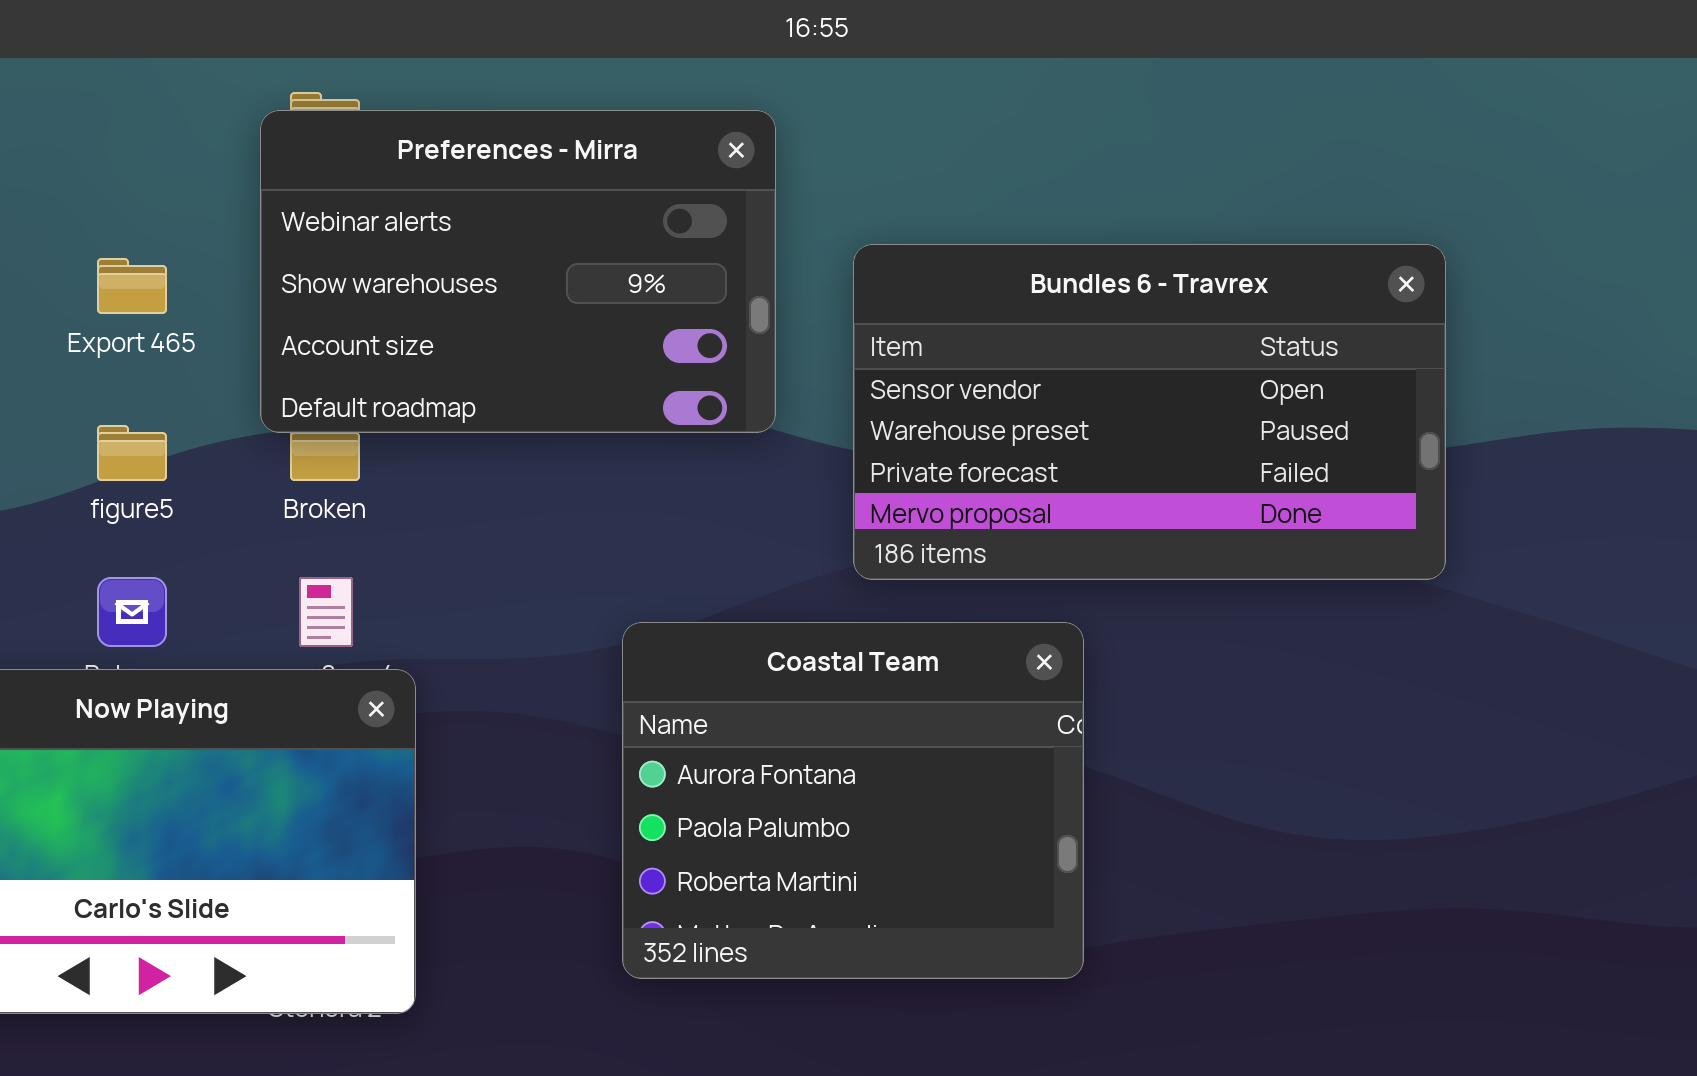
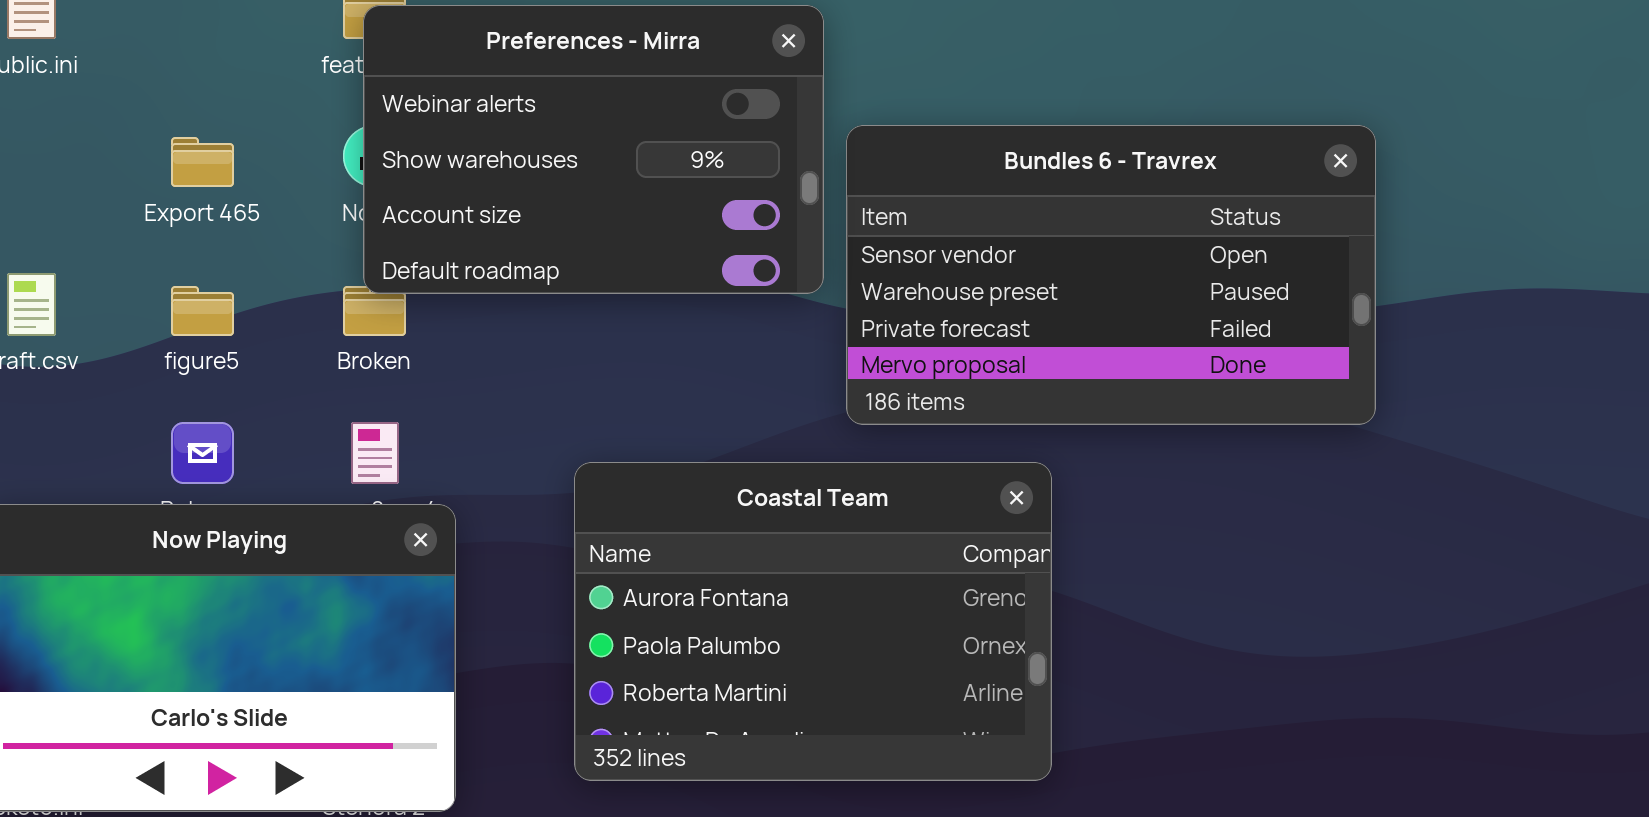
Preferences - Mirra: [260,110,776,433] -> [363,5,824,294], moved
Coastal Team: [622,622,1084,979] -> [574,462,1052,781], resized

